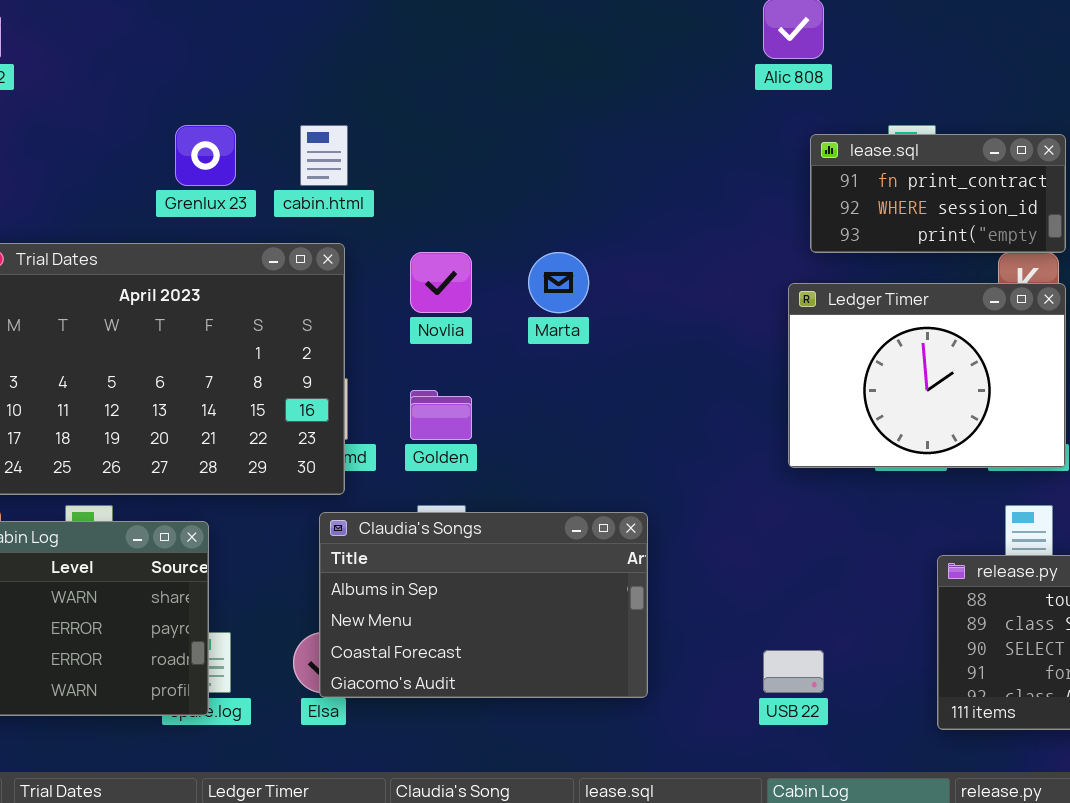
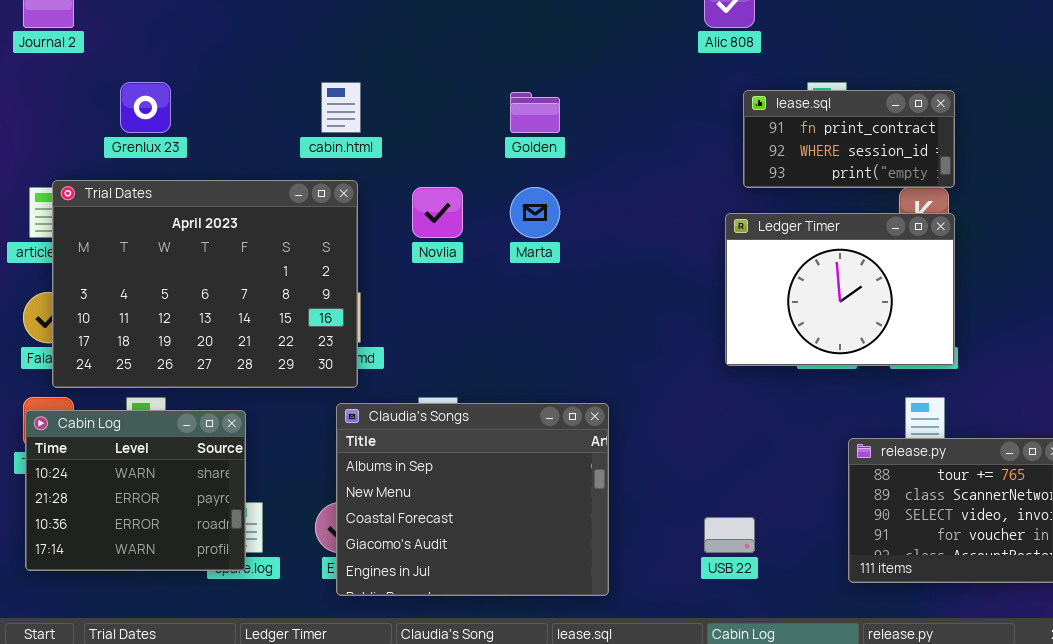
Grenlux 23: [175,125,236,186] -> [120,82,171,133], moved
Golden: [410,390,472,440] -> [510,92,560,133], moved
Claudia's Songs: [319,512,648,698] -> [336,403,609,596], resized

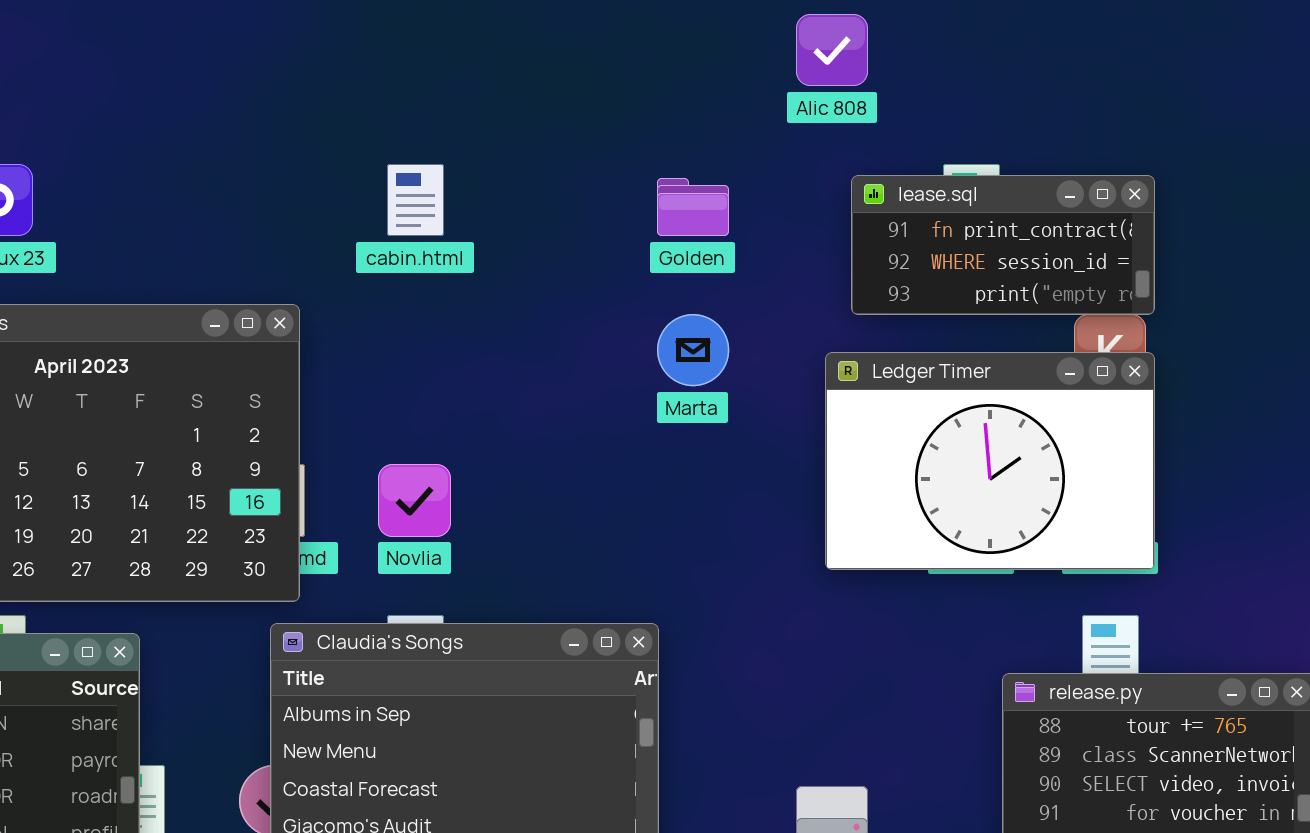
cabin.html: [321,82,361,133] -> [387,164,444,236], moved
Golden: [510,92,560,133] -> [657,178,729,236], moved
Novlia: [412,187,463,238] -> [378,464,451,537], moved
Marta: [510,187,560,238] -> [657,314,729,386], moved

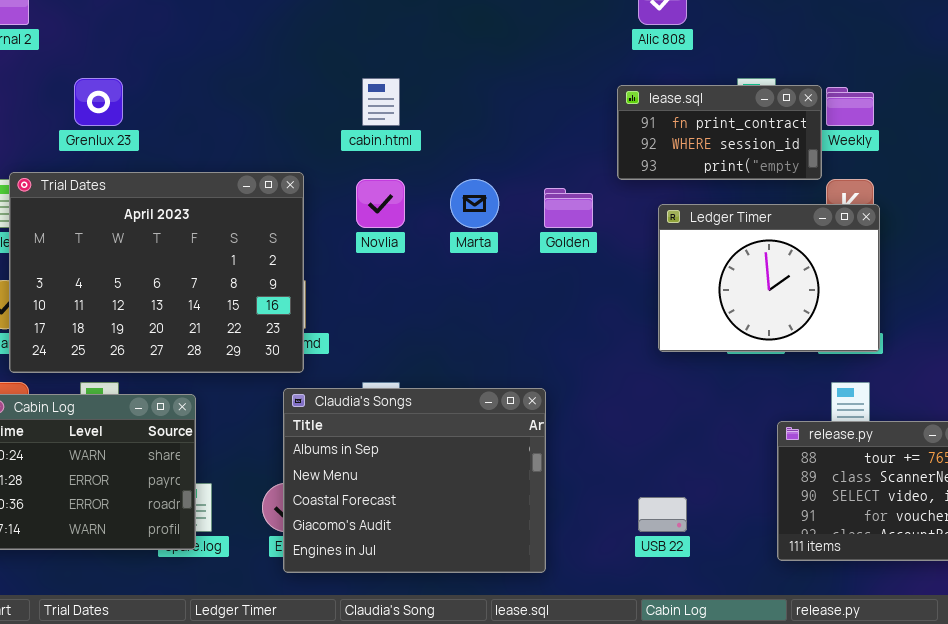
lease.sql: [851,175,1155,315] -> [617,85,822,180], moved
Golden: [657,178,729,236] -> [544,188,593,228], moved
Marta: [657,314,729,386] -> [450,179,499,228], moved
Novlia: [378,464,451,537] -> [356,179,405,228], moved

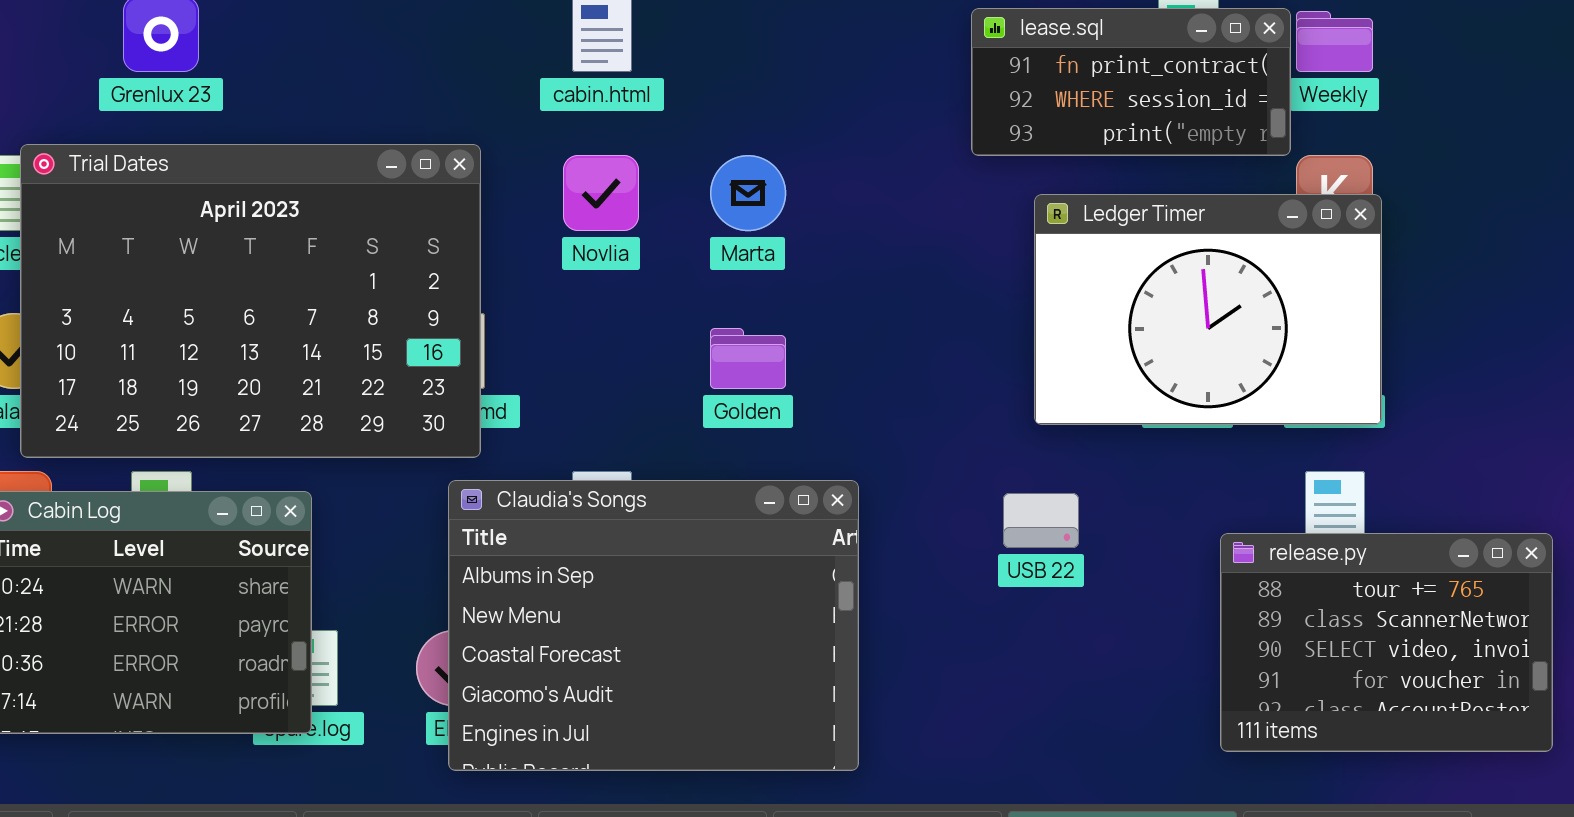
Golden: [544,188,593,228] -> [710,328,786,389], moved
USB 22: [638,497,687,532] -> [1003,493,1079,548], moved

